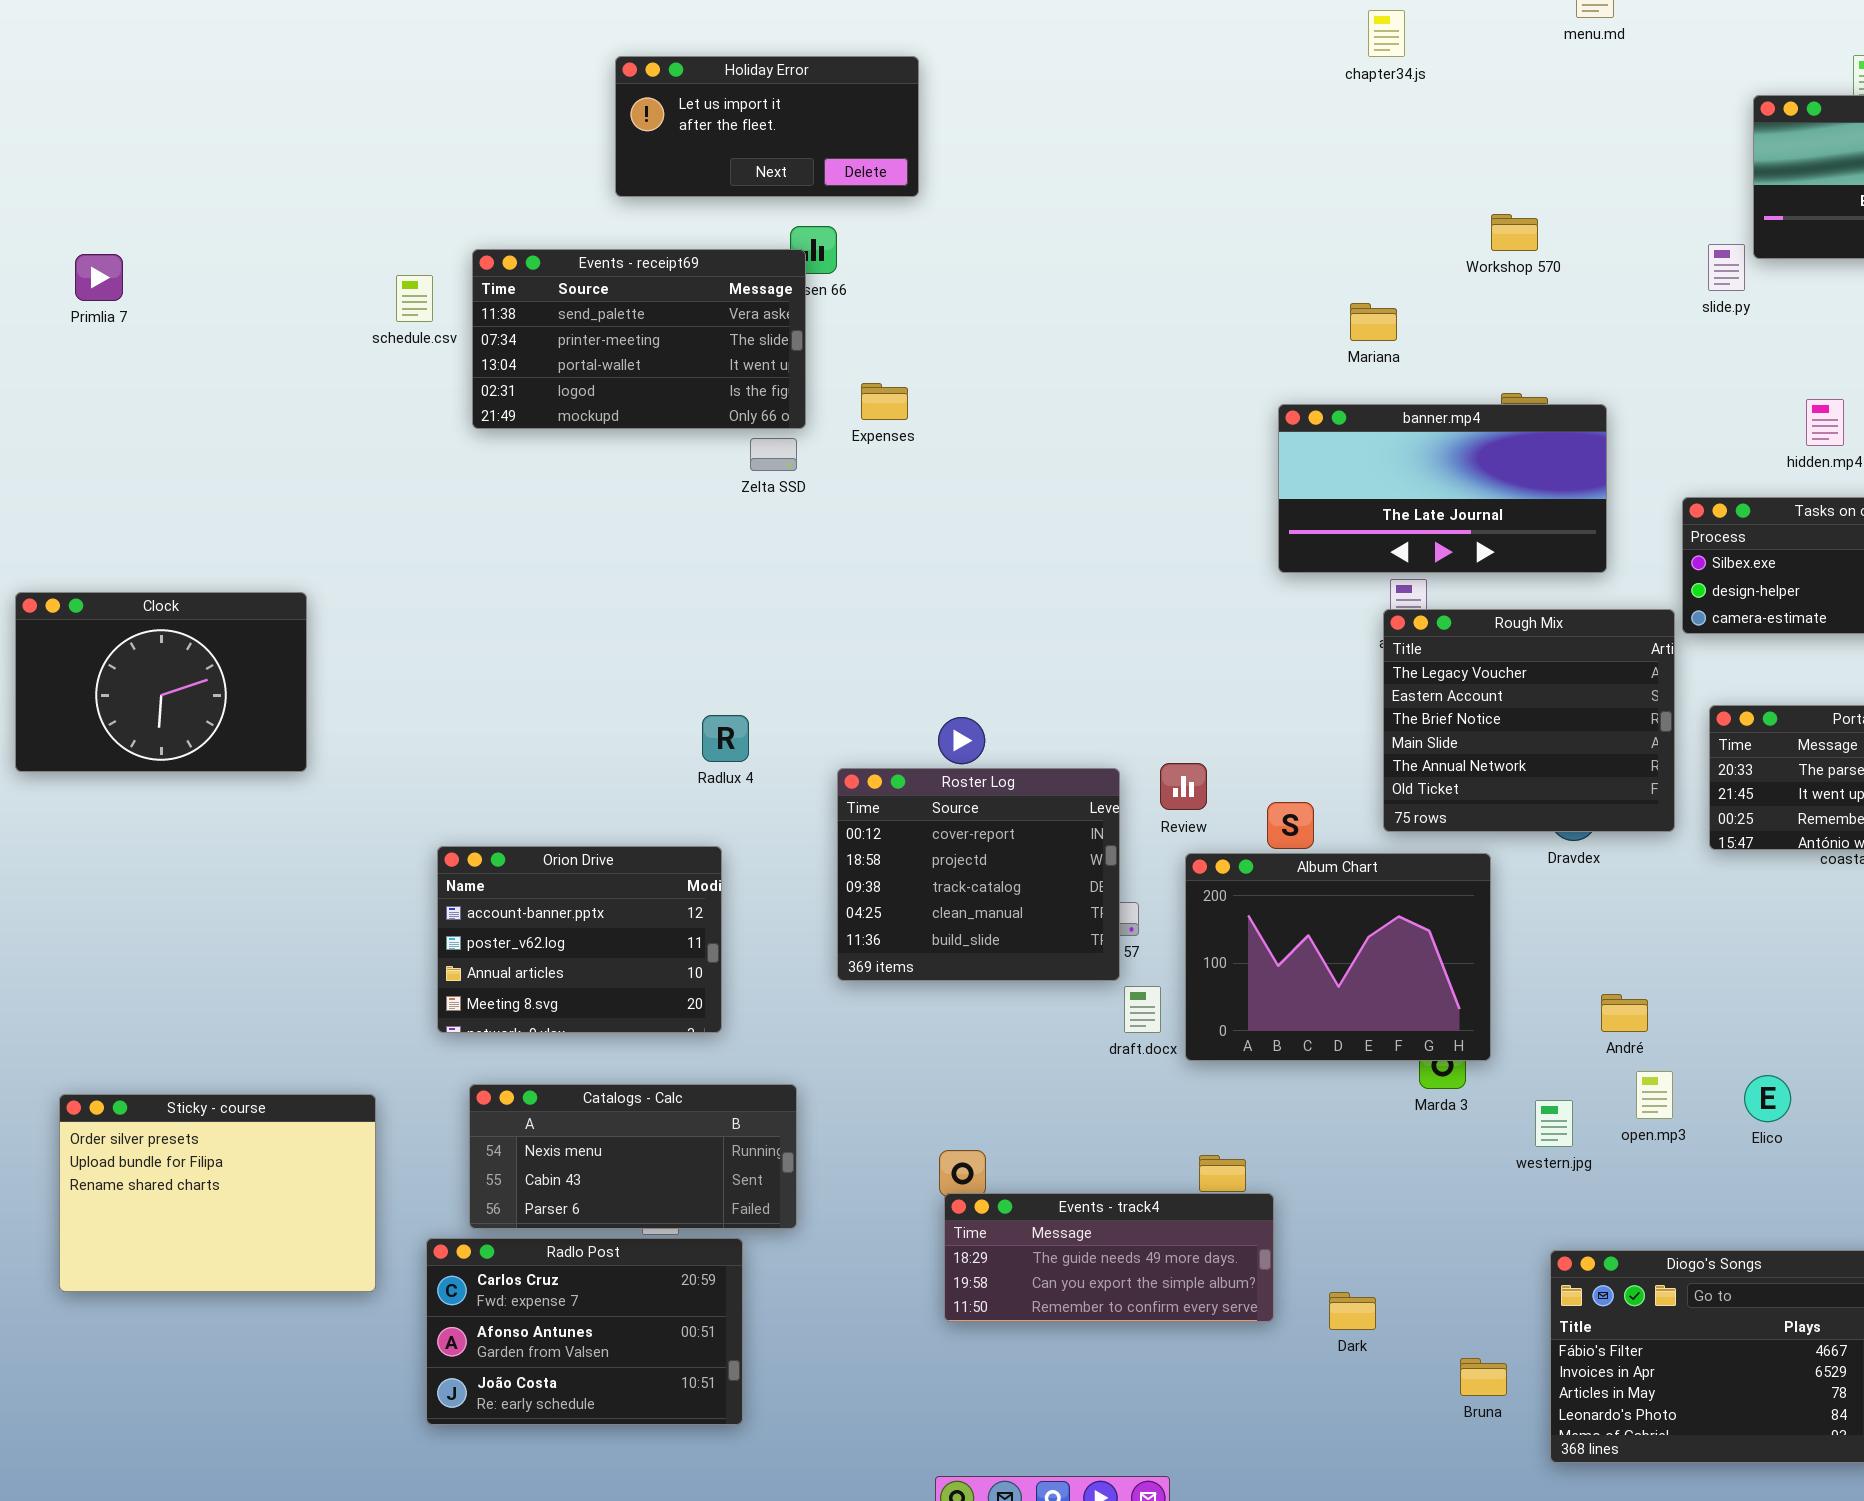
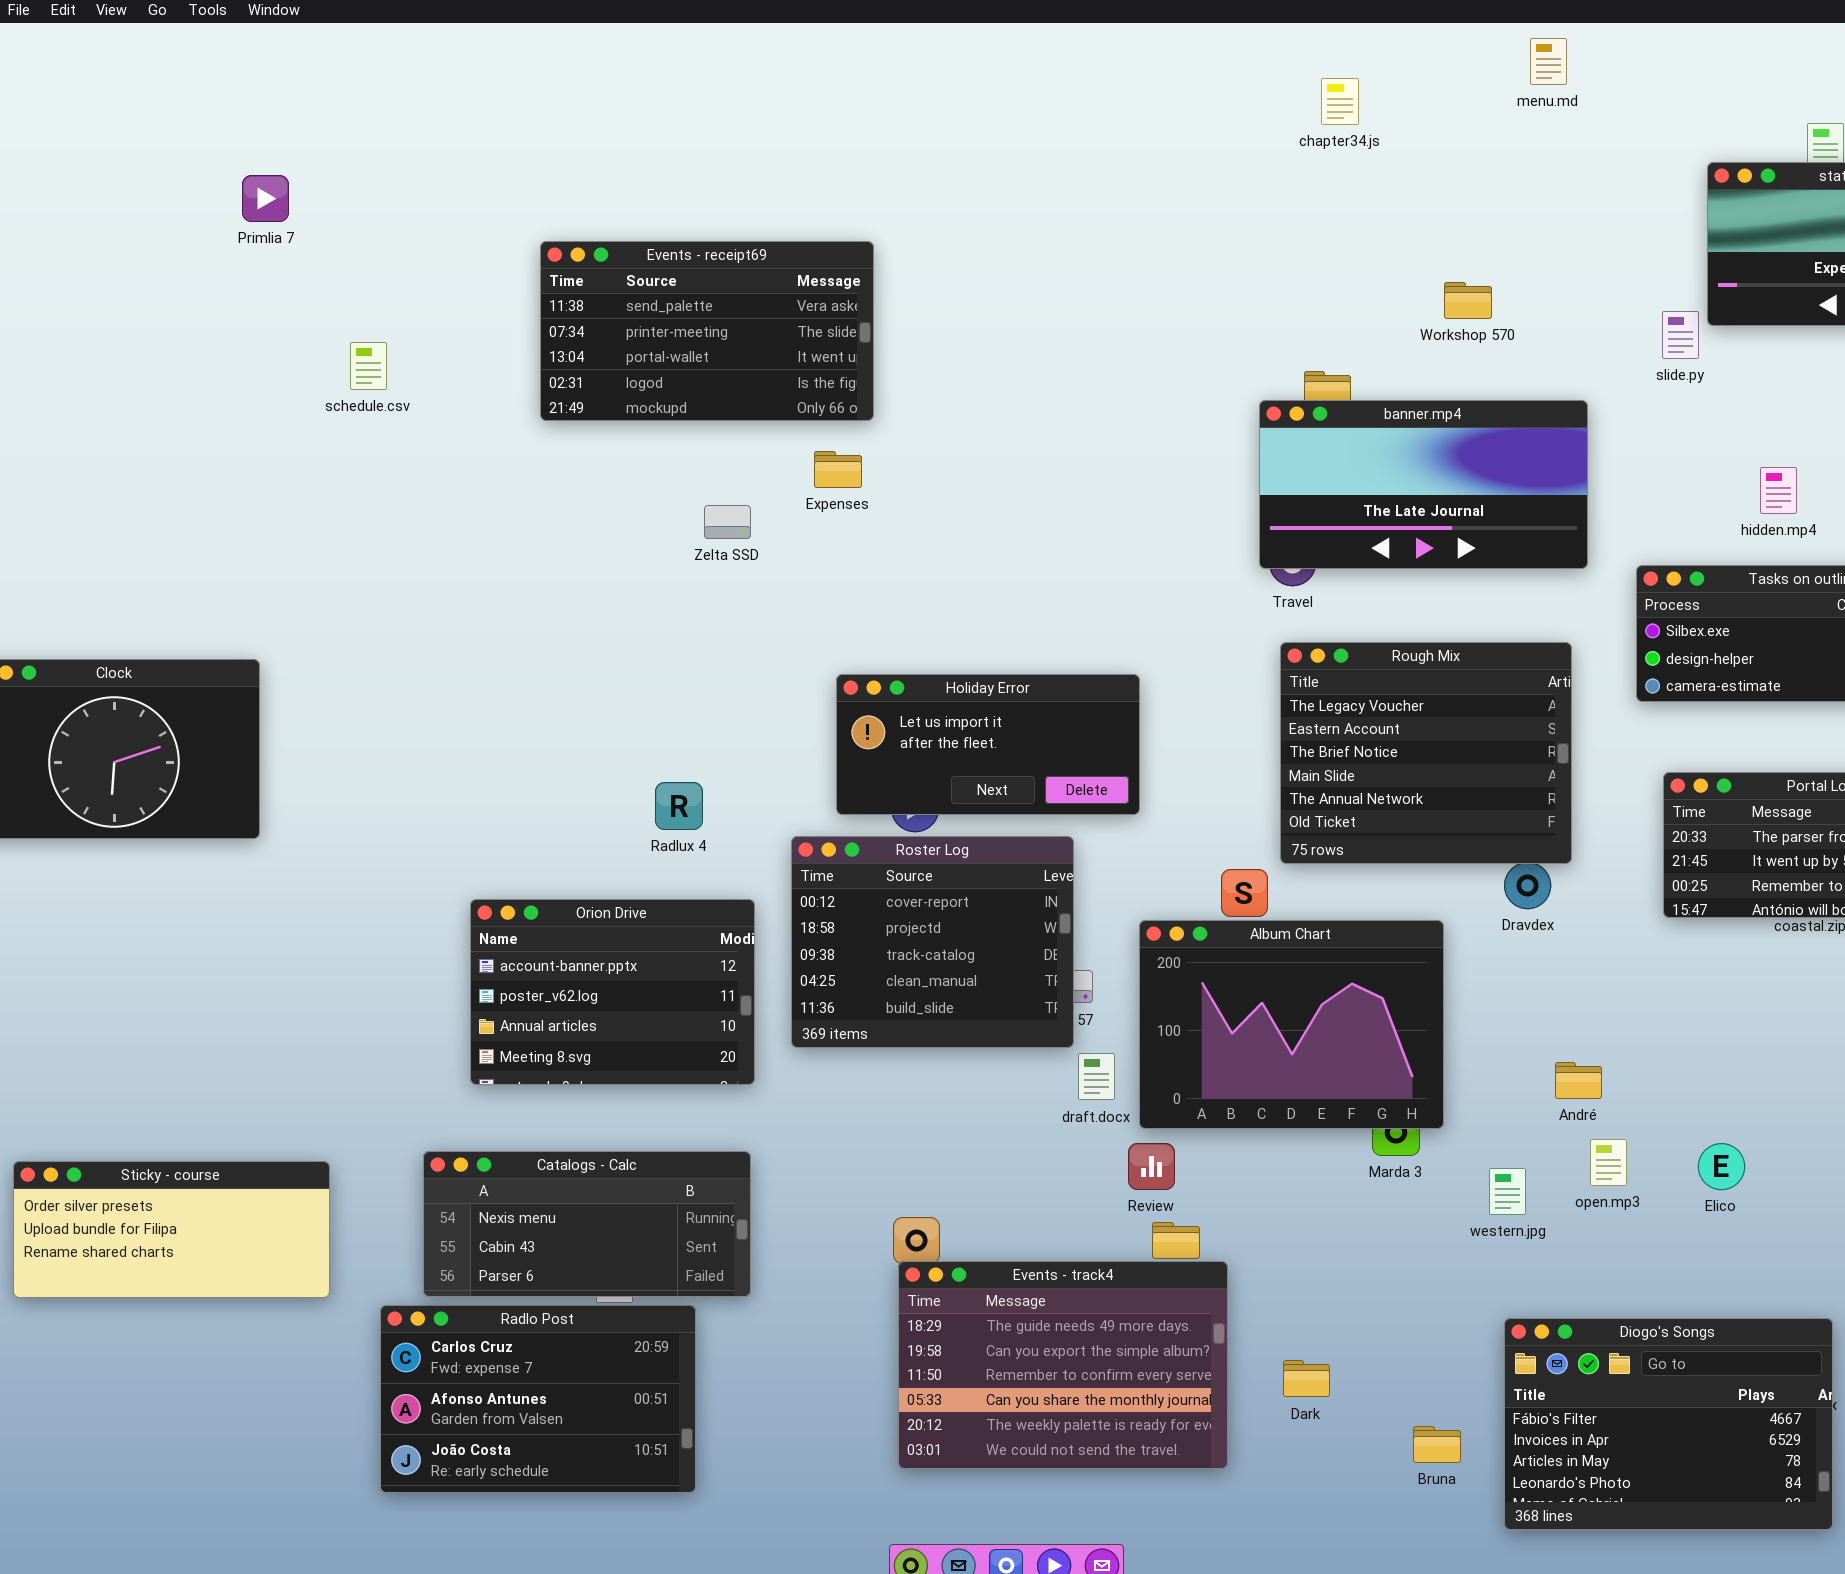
Holiday Error: [615,56,919,197] -> [836,674,1140,815], moved
Events - receipt69: [472,249,806,429] -> [540,241,874,421], moved
Primlia 7: [75,254,123,301] -> [242,175,289,222], moved
banner.mp4: [1278,404,1607,573] -> [1259,400,1588,569], moved
Rough Mix: [1383,609,1675,832] -> [1280,642,1572,864], moved
Review: [1160,763,1207,810] -> [1128,1143,1175,1190], moved
Orion Drive: [437,846,722,1033] -> [470,899,755,1085], moved
Sticky - course: [59,1094,376,1292] -> [13,1161,330,1298], resized
Events - track4: [944,1193,1274,1322] -> [898,1261,1228,1469], resized

